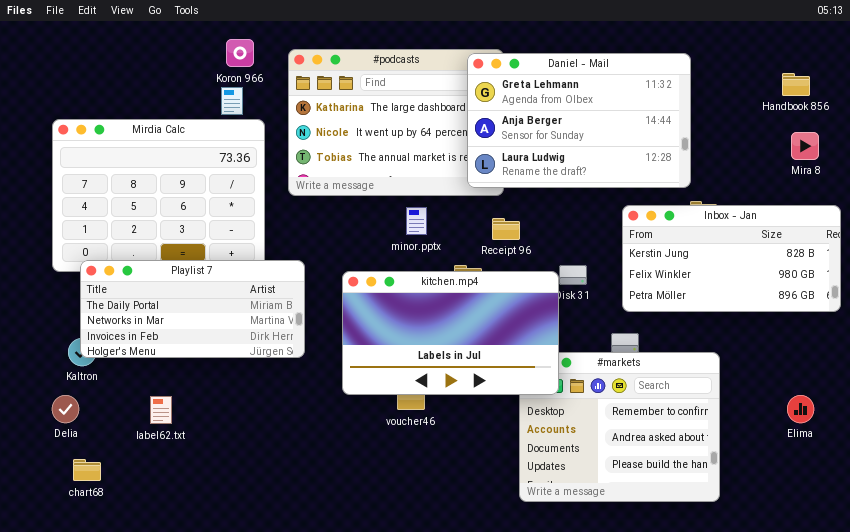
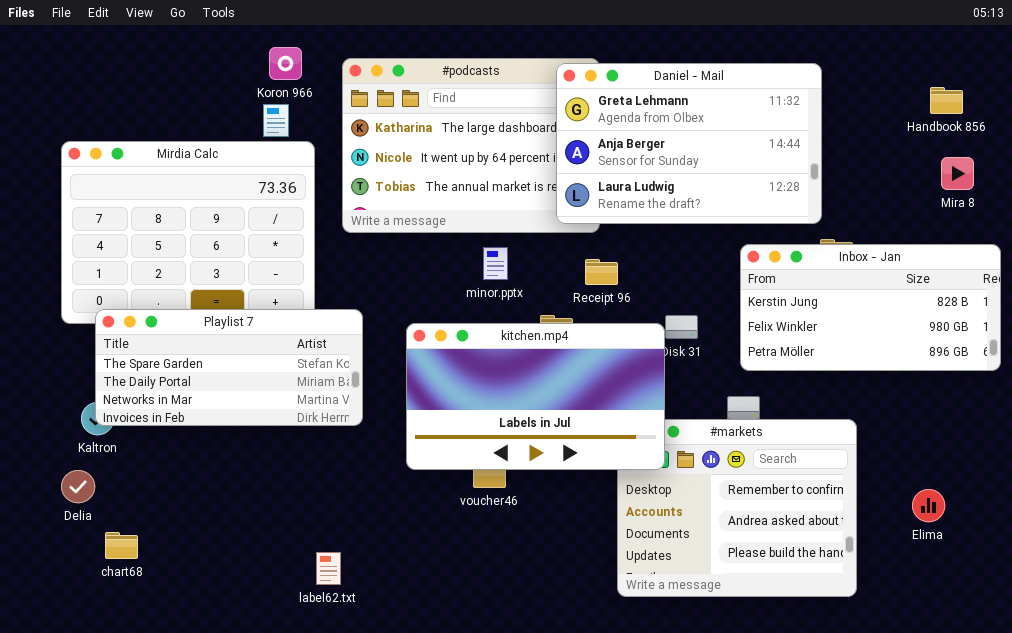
Playlist 7: [80,260,305,358] -> [95,309,363,426], scrolled up 1 row
Elima: [787,395,814,423] -> [912,489,945,522], moved
label62.txt: [150,396,172,424] -> [316,552,341,585], moved
chart68: [73,459,101,481] -> [105,532,138,559], moved

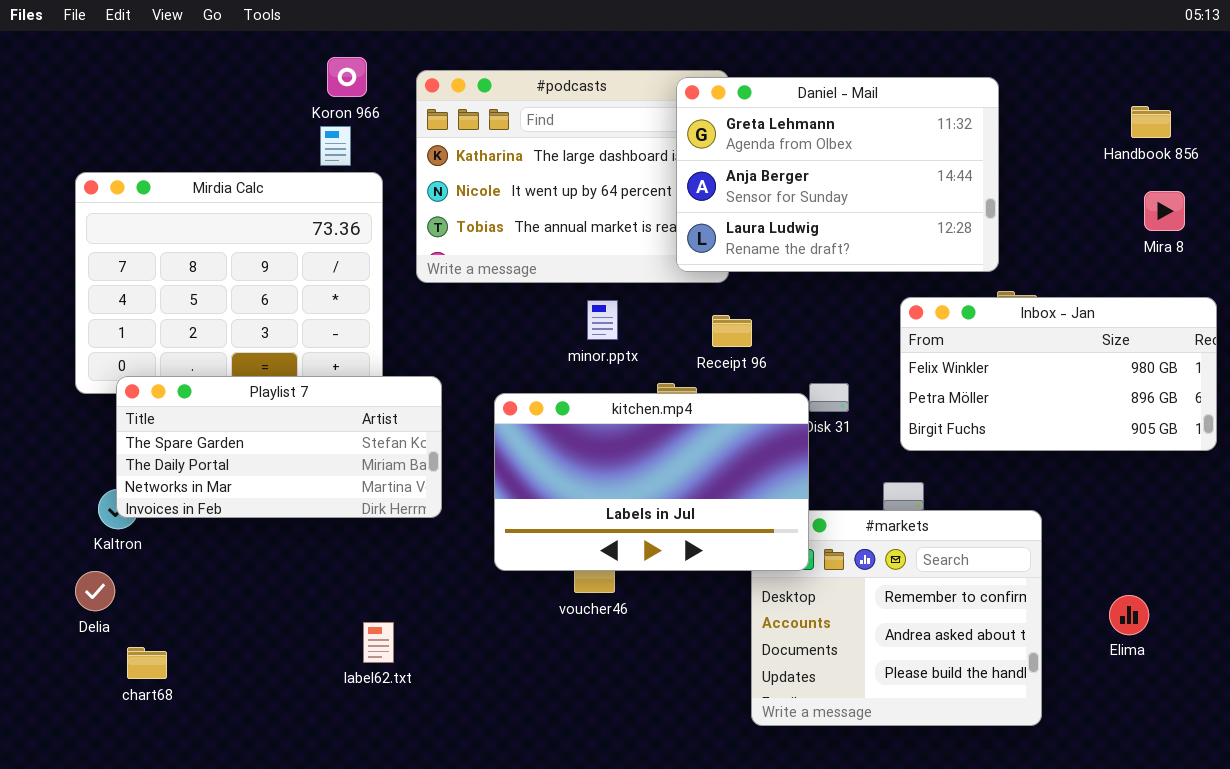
Inbox - Jan: [740,244,1001,371] -> [900,297,1217,451], scrolled down 1 row
label62.txt: [316,552,341,585] -> [363,622,394,663], moved

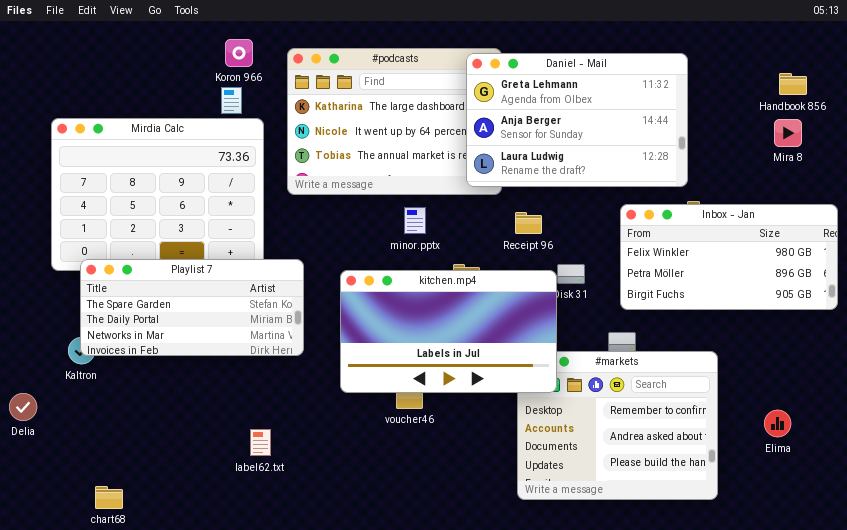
Mira 8: [1144,191,1185,231] -> [774,119,802,147], moved
Receipt 96: [712,315,752,347] -> [515,212,542,234], moved
Delia: [75,571,115,611] -> [9,393,37,421], moved
chart68: [127,647,167,679] -> [95,486,123,509], moved

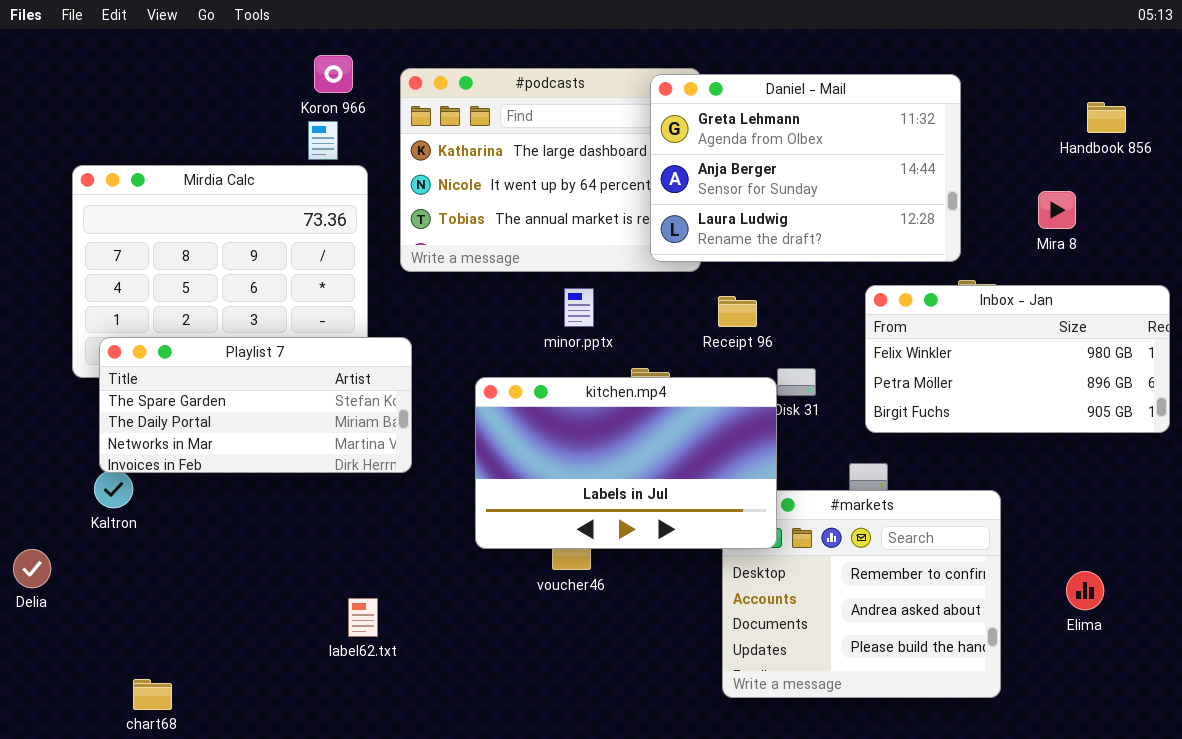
Mira 8: [774,119,802,147] -> [1038,191,1076,229], moved
Playlist 7: [80,259,304,356] -> [99,337,412,473], moved

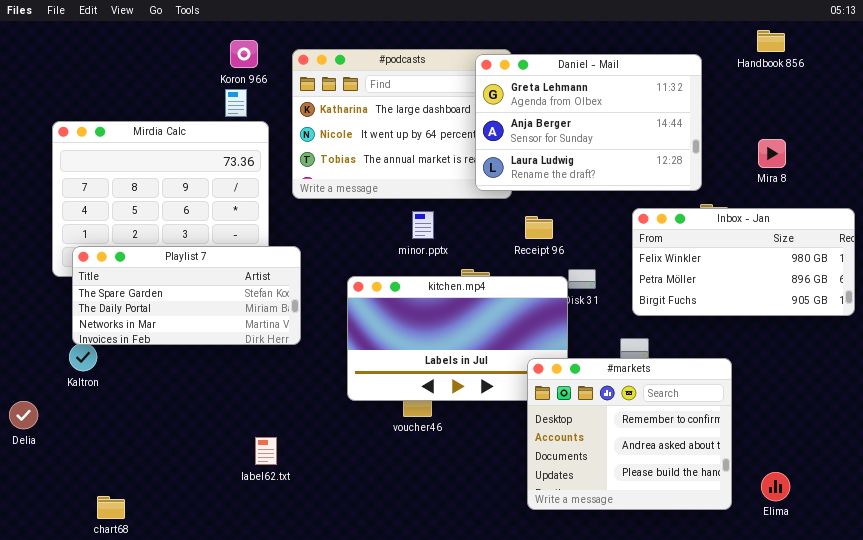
Handbook 856: [1087,102,1126,133] -> [757,30,785,52], moved
#markets: [722,490,1001,698] -> [527,358,732,510], raised
Elima: [1066,571,1104,610] -> [761,472,790,501], moved

